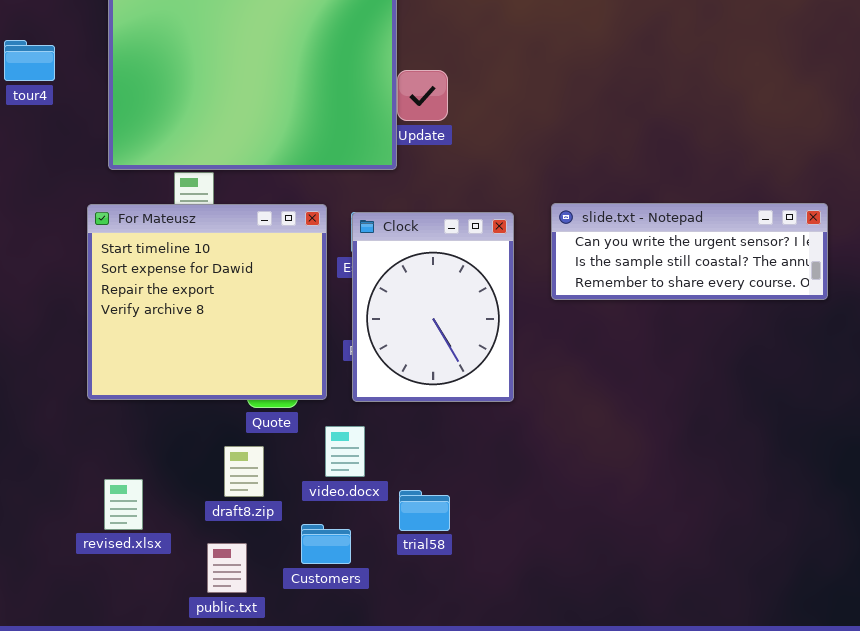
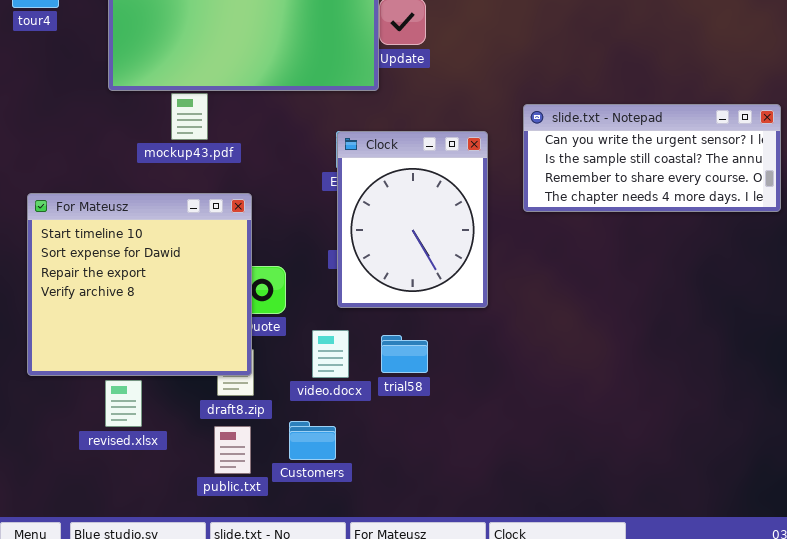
slide.txt - Notepad: [551,203,828,300] -> [523,104,781,212], resized
For Mateusz: [87,204,327,400] -> [27,193,252,376], moved
trial58: [399,490,450,531] -> [381,335,428,373], moved
public.txt: [207,543,247,593] -> [214,426,251,474], moved

